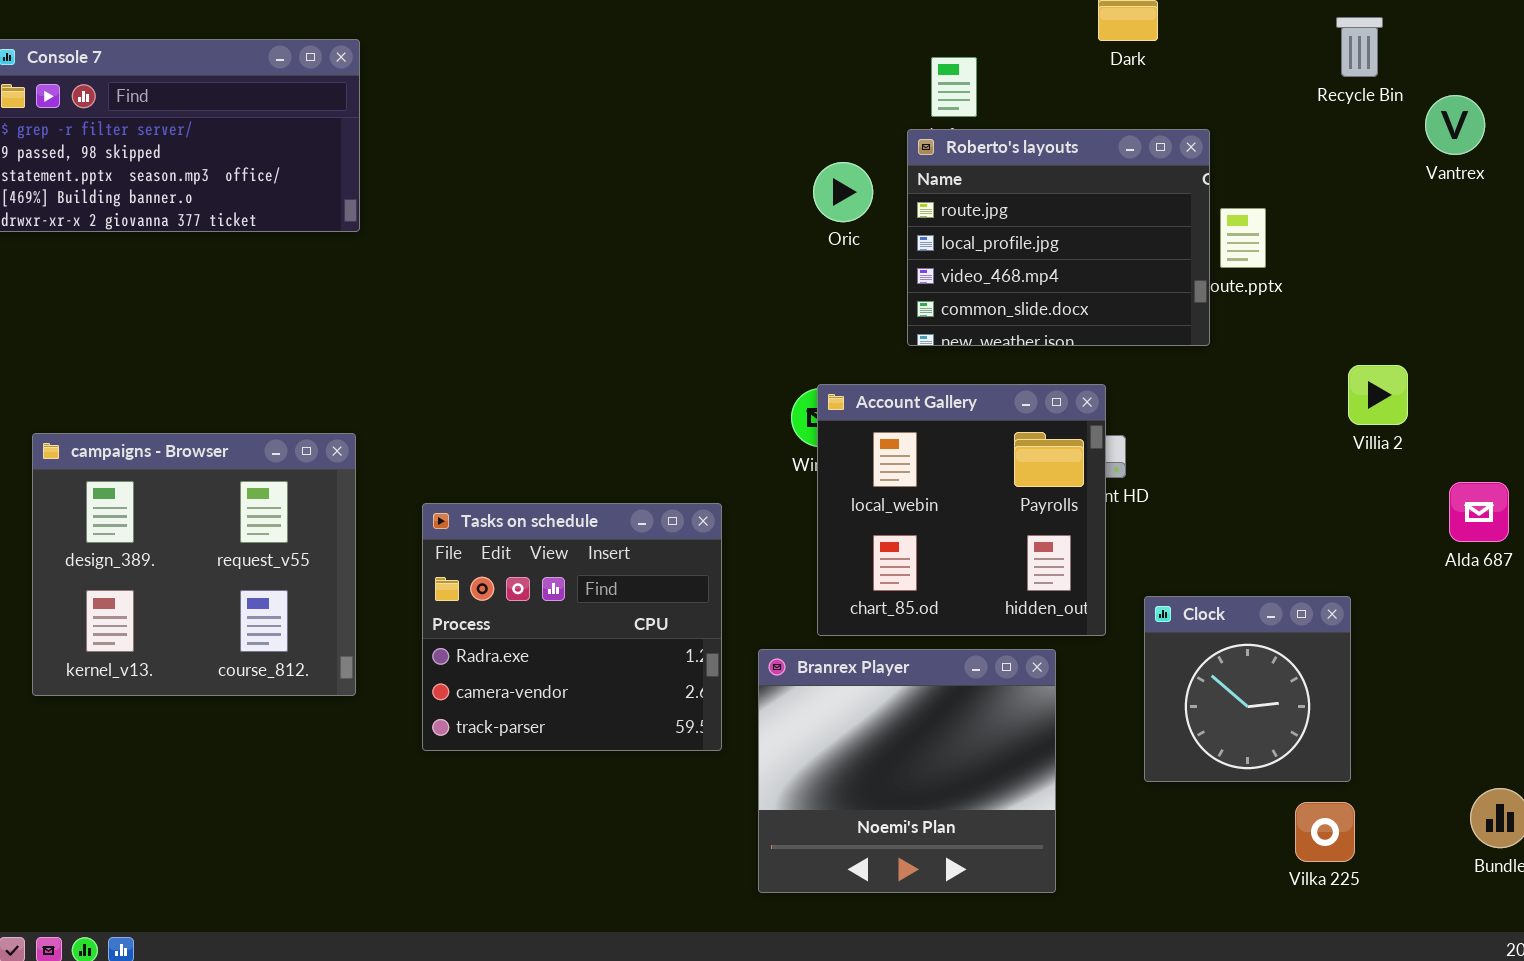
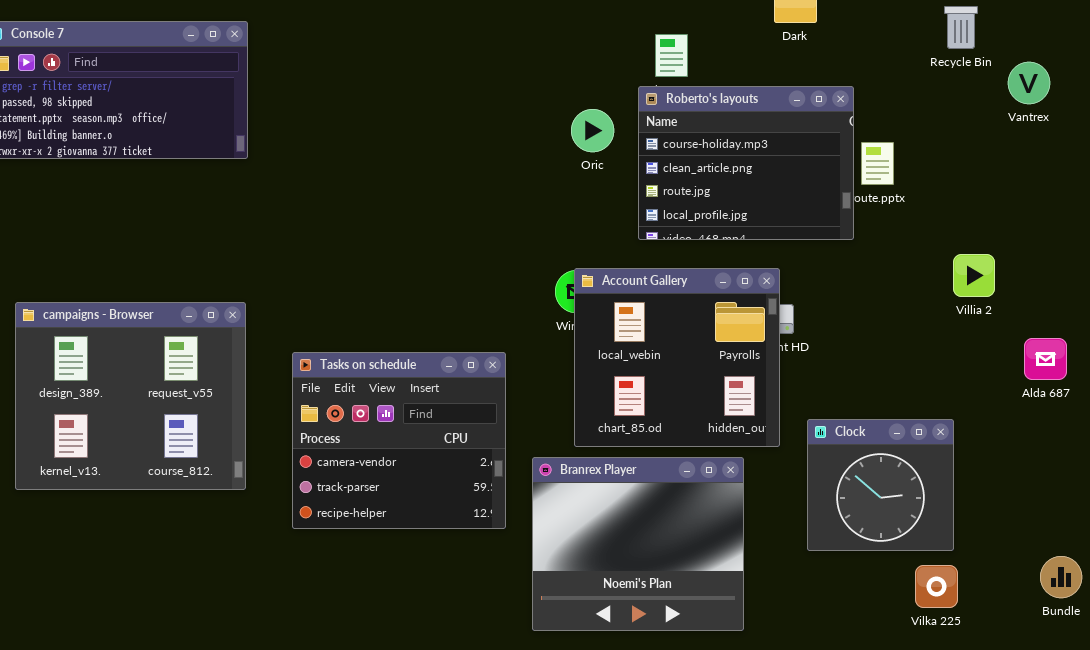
Roberto's layouts: [907,129,1210,346] -> [638,86,854,240], scrolled up 2 rows
Tasks on schedule: [422,503,722,751] -> [292,352,506,529], scrolled down 1 row

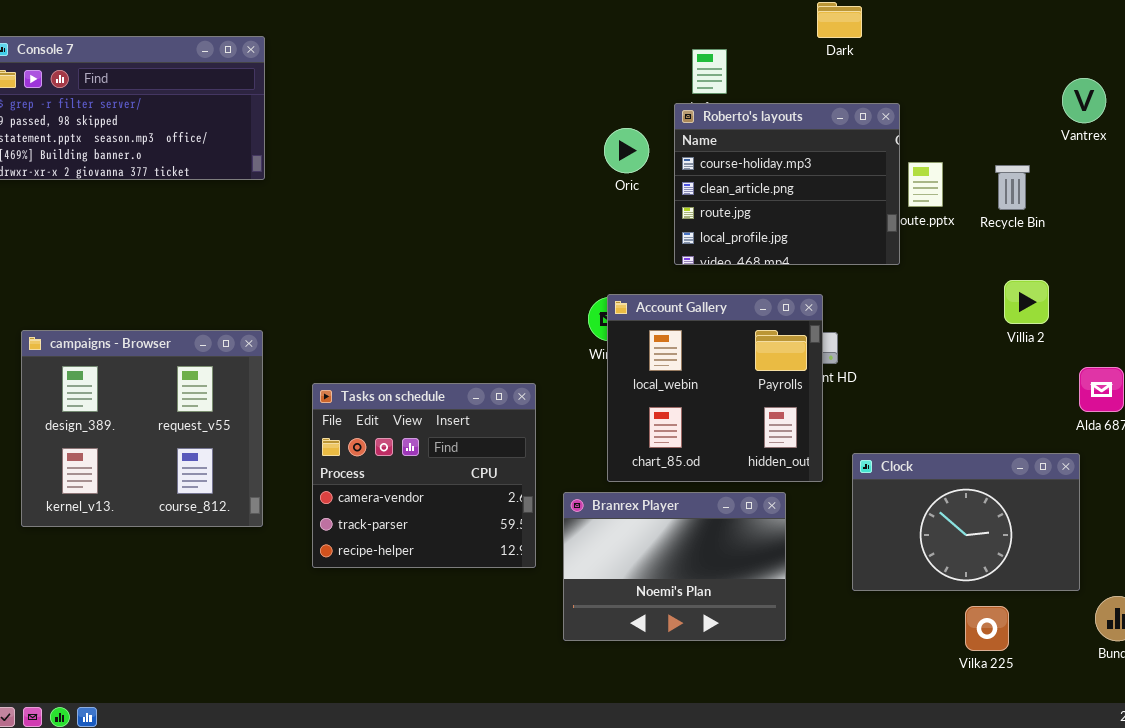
Recycle Bin: [944,6,978,49] -> [995,165,1030,210], moved
Clock: [807,419,954,551] -> [852,453,1080,591], resized
Branrex Player: [532,457,744,631] -> [563,492,786,641], resized

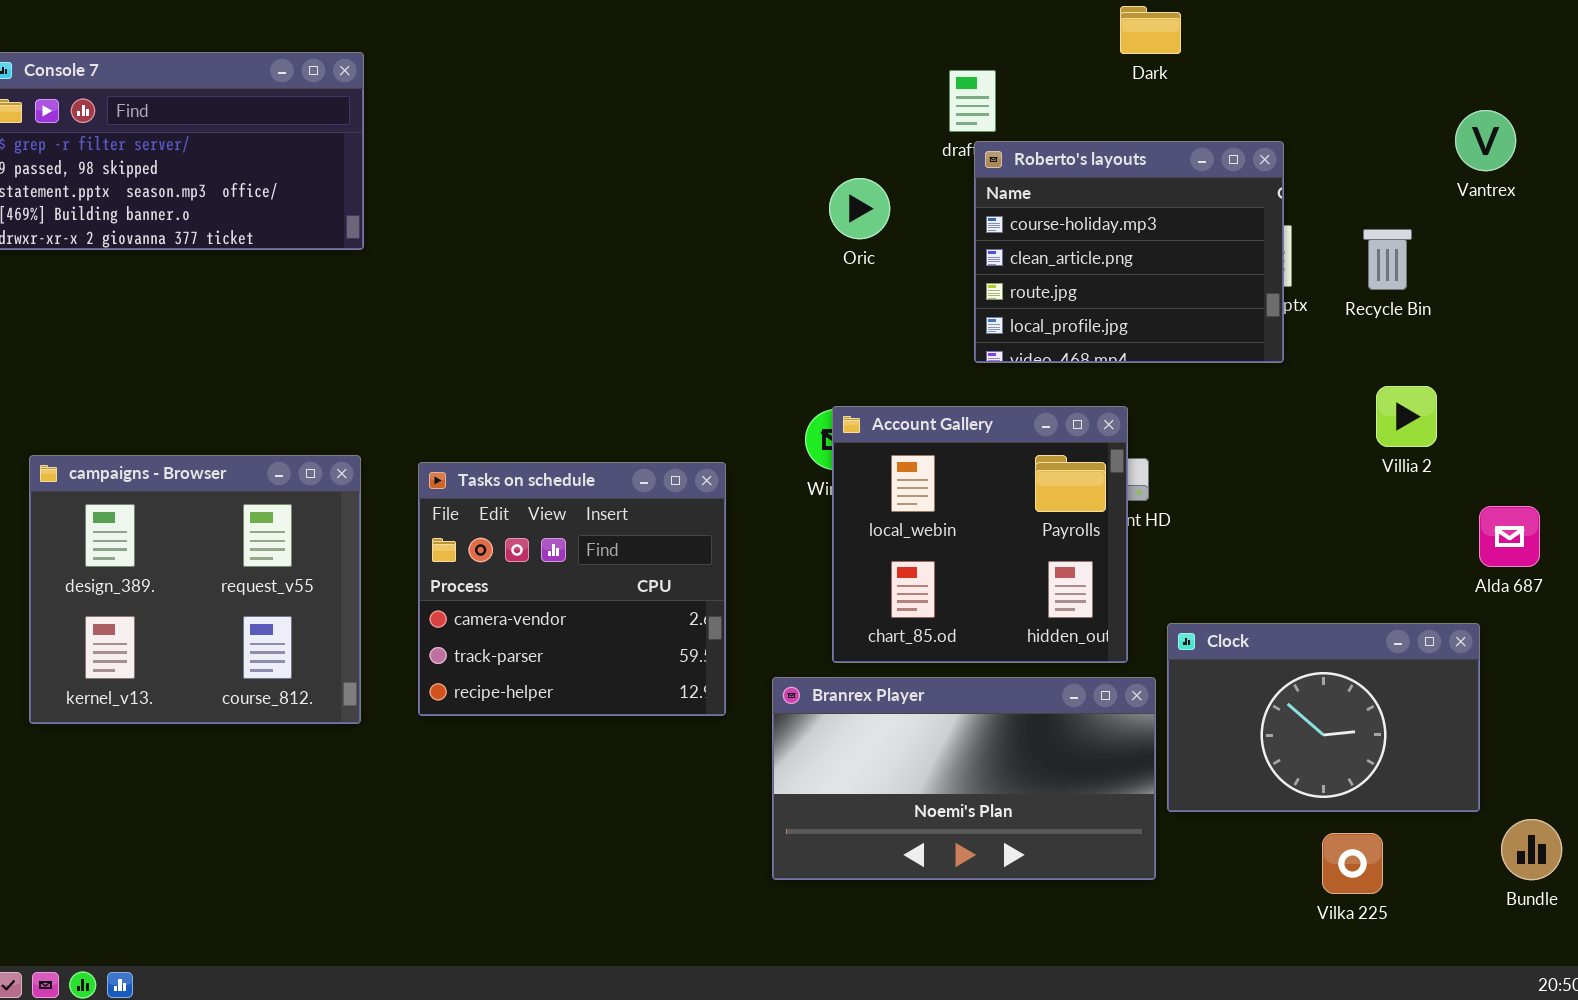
Roberto's layouts: [674,103,900,265] -> [974,141,1284,363], moved
Tasks on schedule: [312,383,536,568] -> [418,462,726,716], moved
Branrex Player: [563,492,786,641] -> [772,677,1156,880], resized

